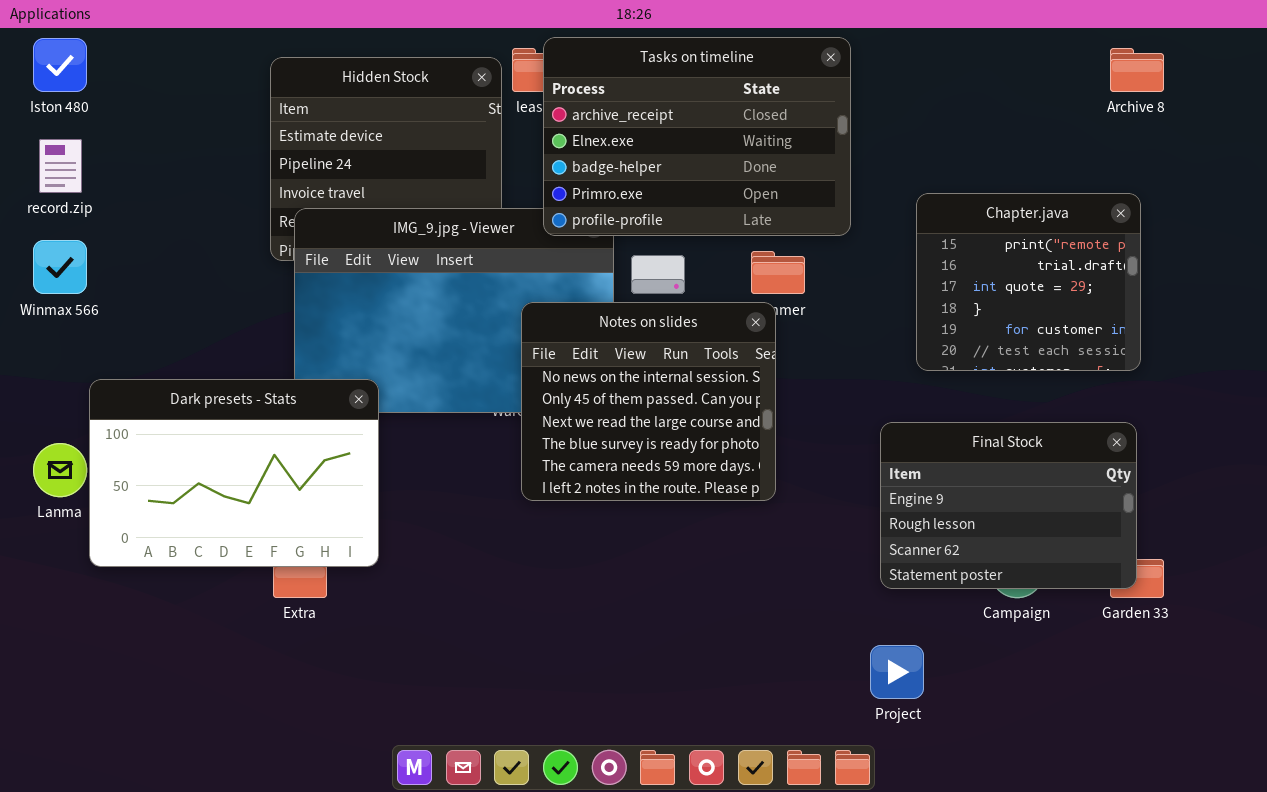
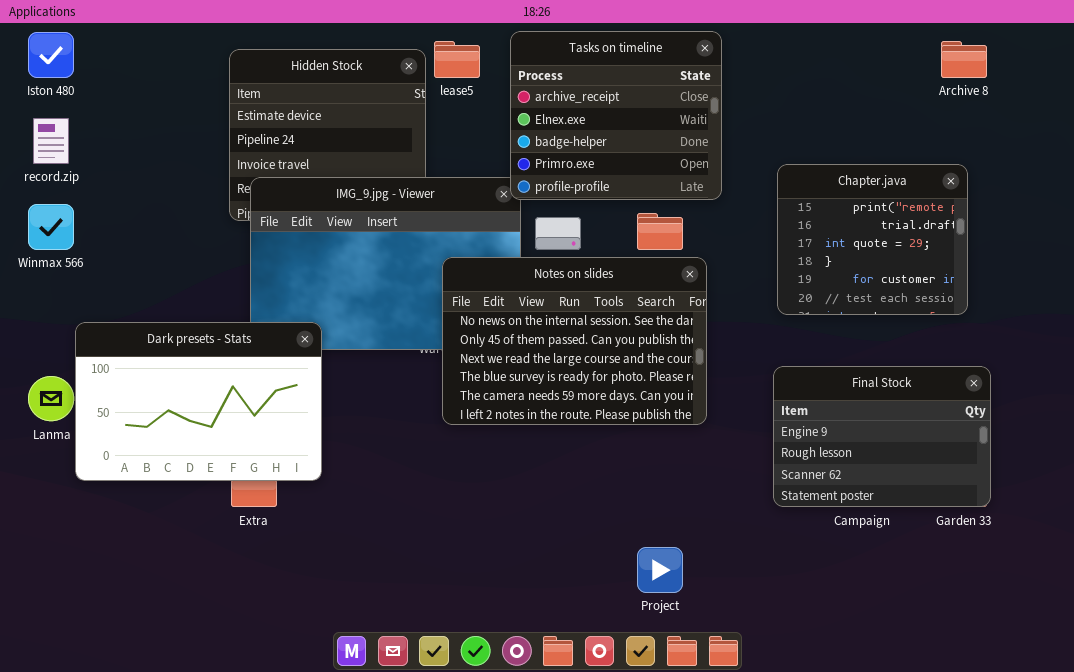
Tasks on timeline: [543,37,851,236] -> [510,31,722,200], resized
Notes on slides: [521,302,776,501] -> [442,257,707,425], resized
Final Stock: [880,422,1137,589] -> [773,366,991,507], moved
Project: [870,645,924,699] -> [637,547,683,593], moved

